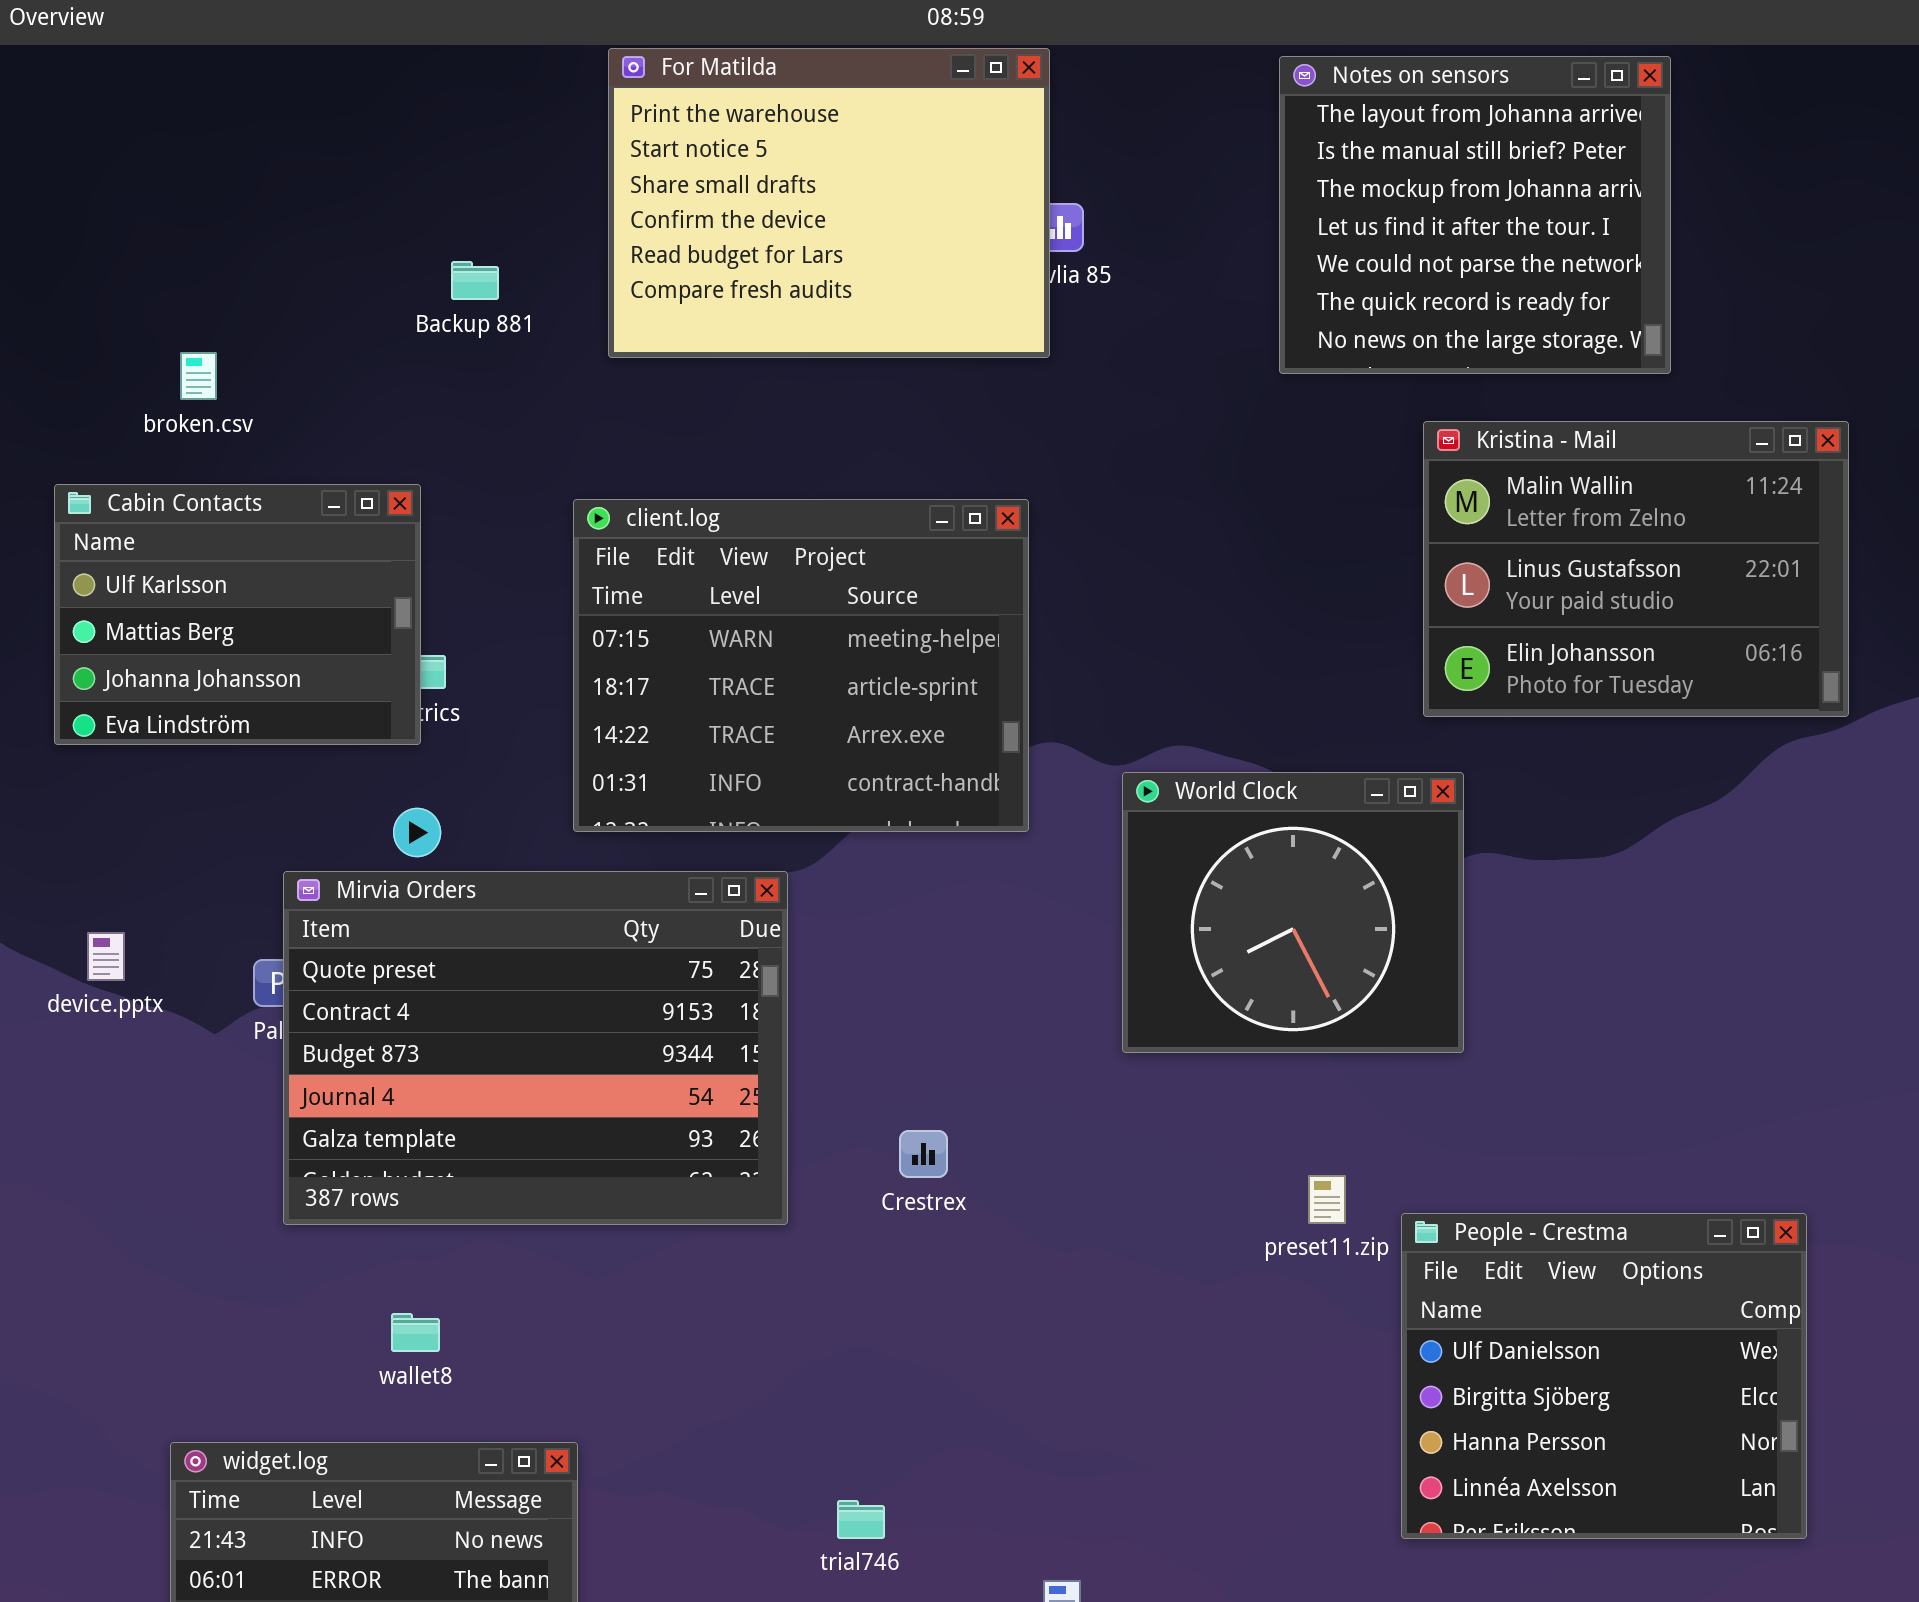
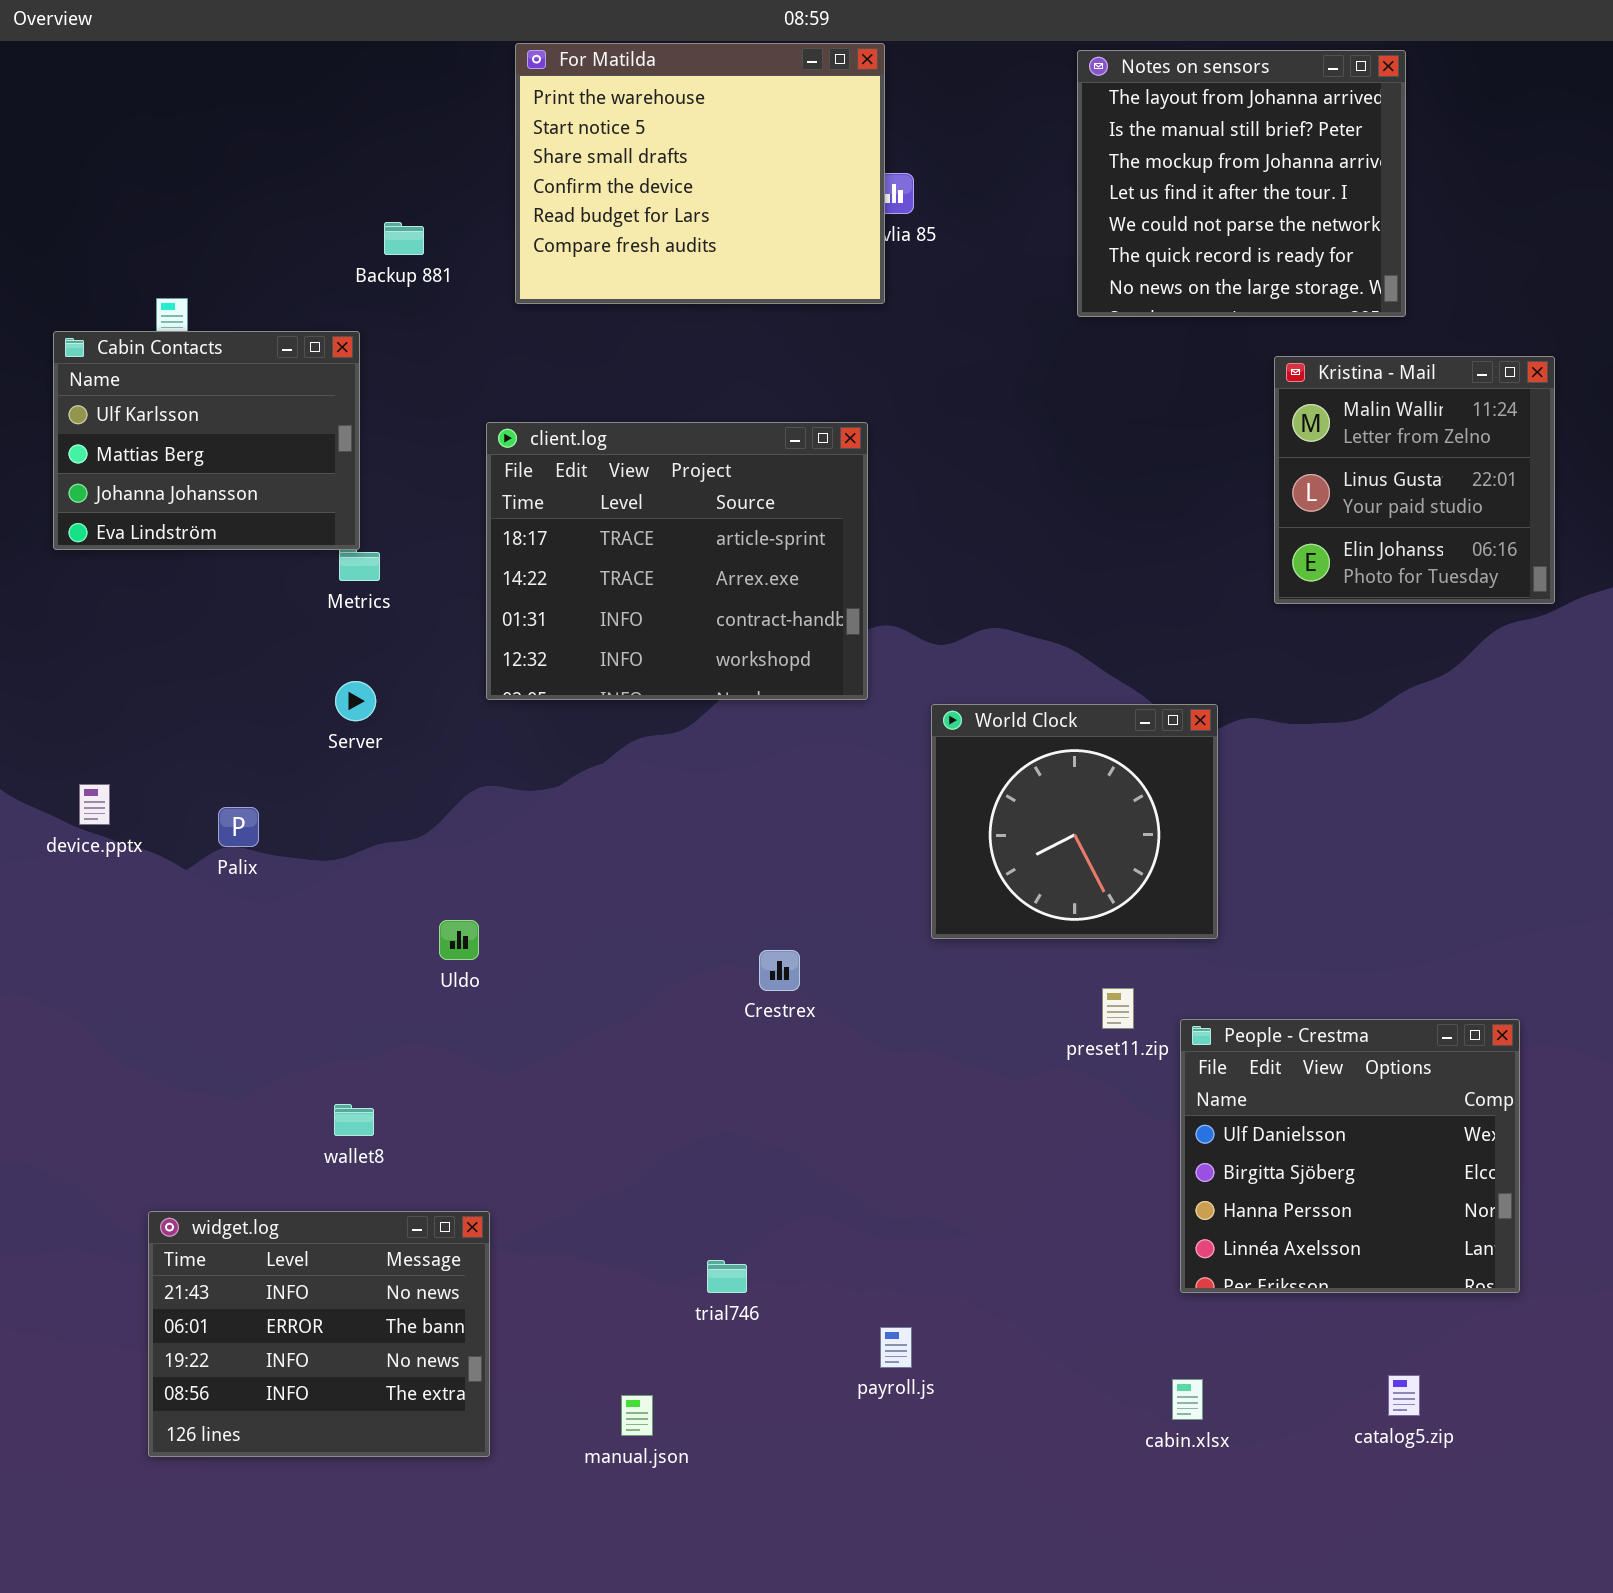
Kristina - Mail: [1423,421,1849,717] -> [1274,356,1555,604], resized
Cabin Contacts: [54,484,421,745] -> [53,331,360,550], moved
client.log: [573,499,1029,832] -> [486,422,868,700], scrolled down 1 row
World Clock: [1122,772,1464,1053] -> [931,704,1218,939], moved
Mirvia Orders: [283,871,788,1225] -> none, closed

